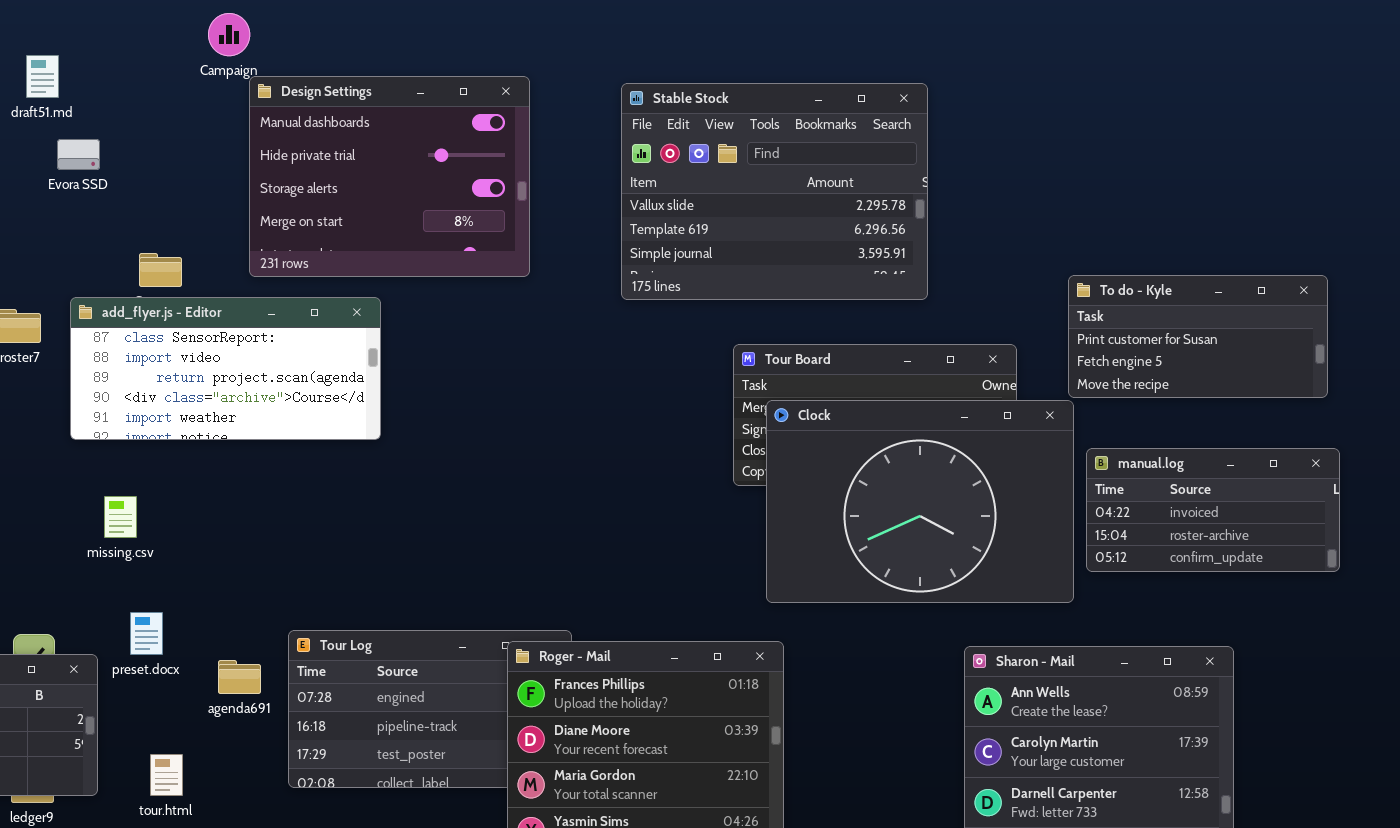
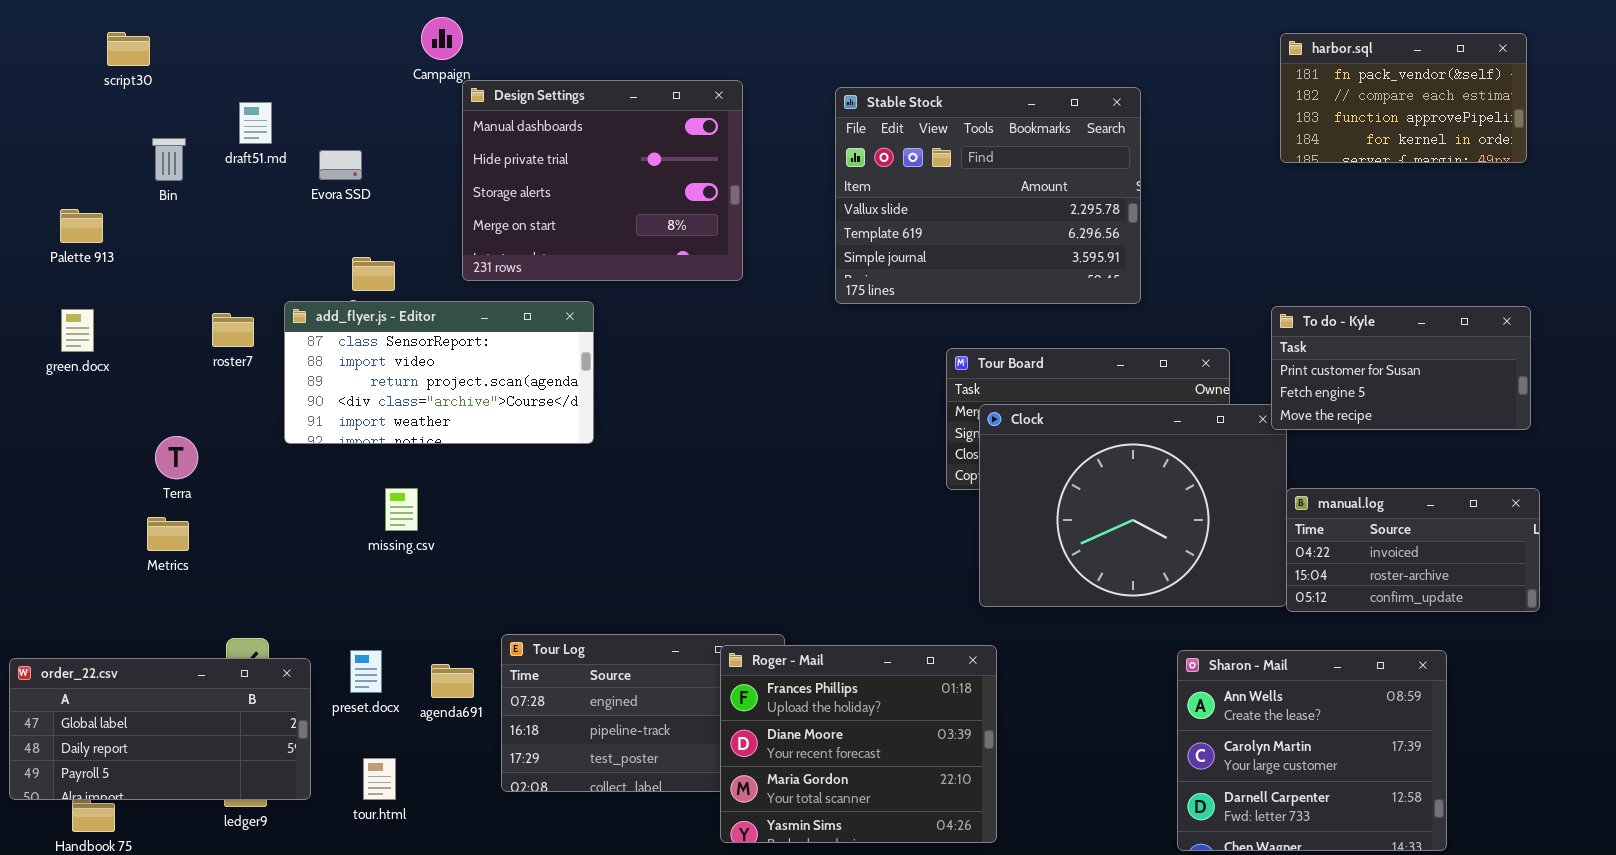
harbor.sql: none -> [1280,33,1527,163], opened
draft51.md: [26,55,59,98] -> [239,102,272,144], moved
Evora SSD: [57,139,100,170] -> [319,150,362,180], moved
To do - Kyle: [1068,275,1328,398] -> [1271,306,1531,430], moved
manual.log: [1086,448,1340,572] -> [1286,488,1540,612], moved
missing.csv: [104,496,137,538] -> [385,488,418,531], moved
preset.docx: [130,612,163,655] -> [350,650,382,693], moved

